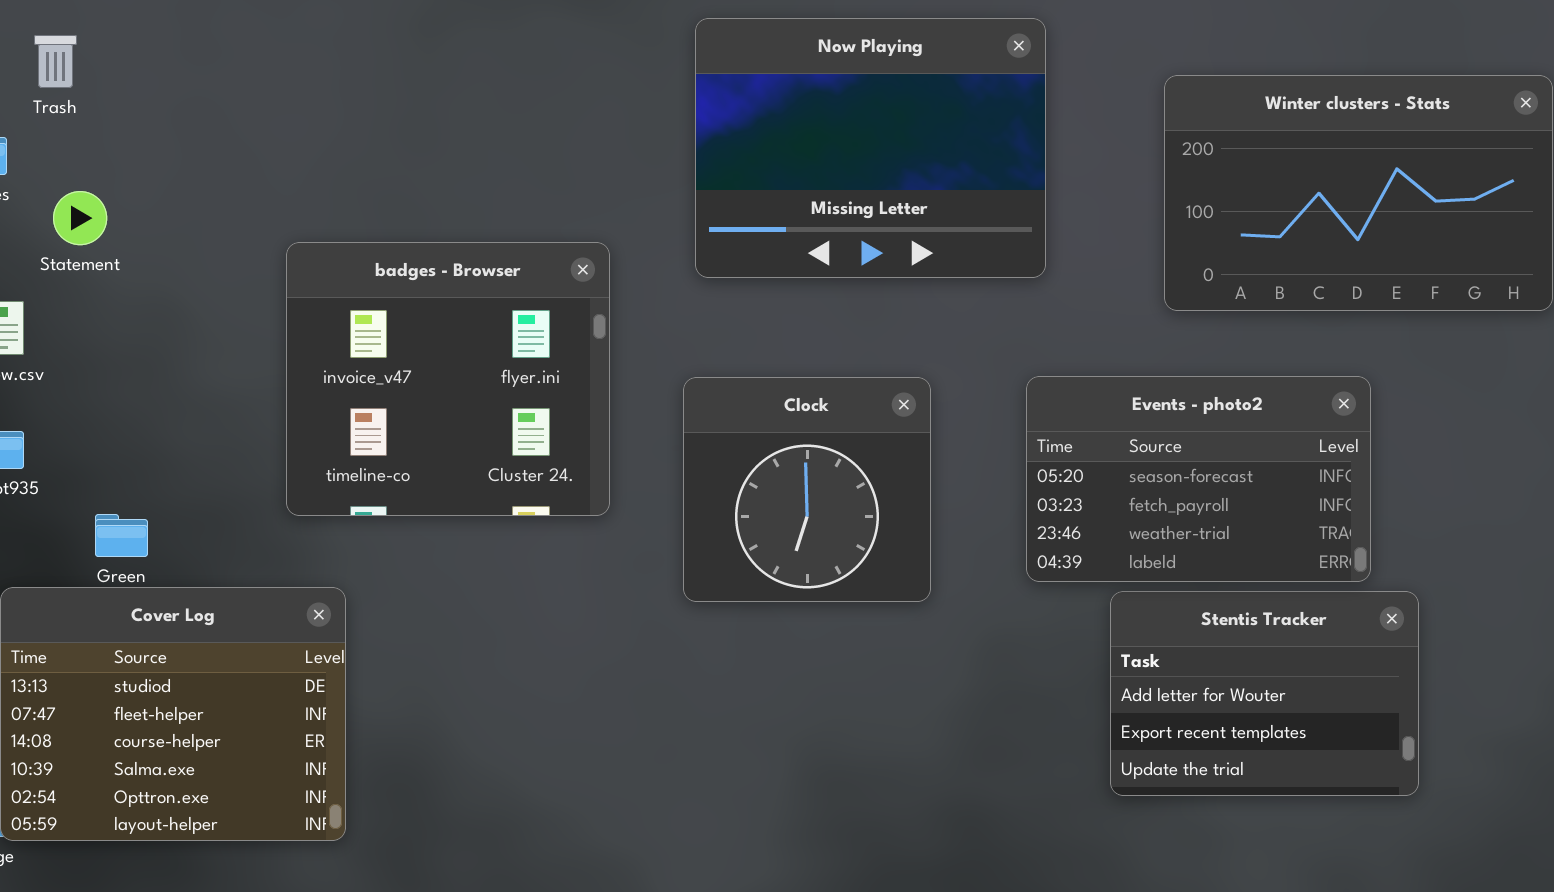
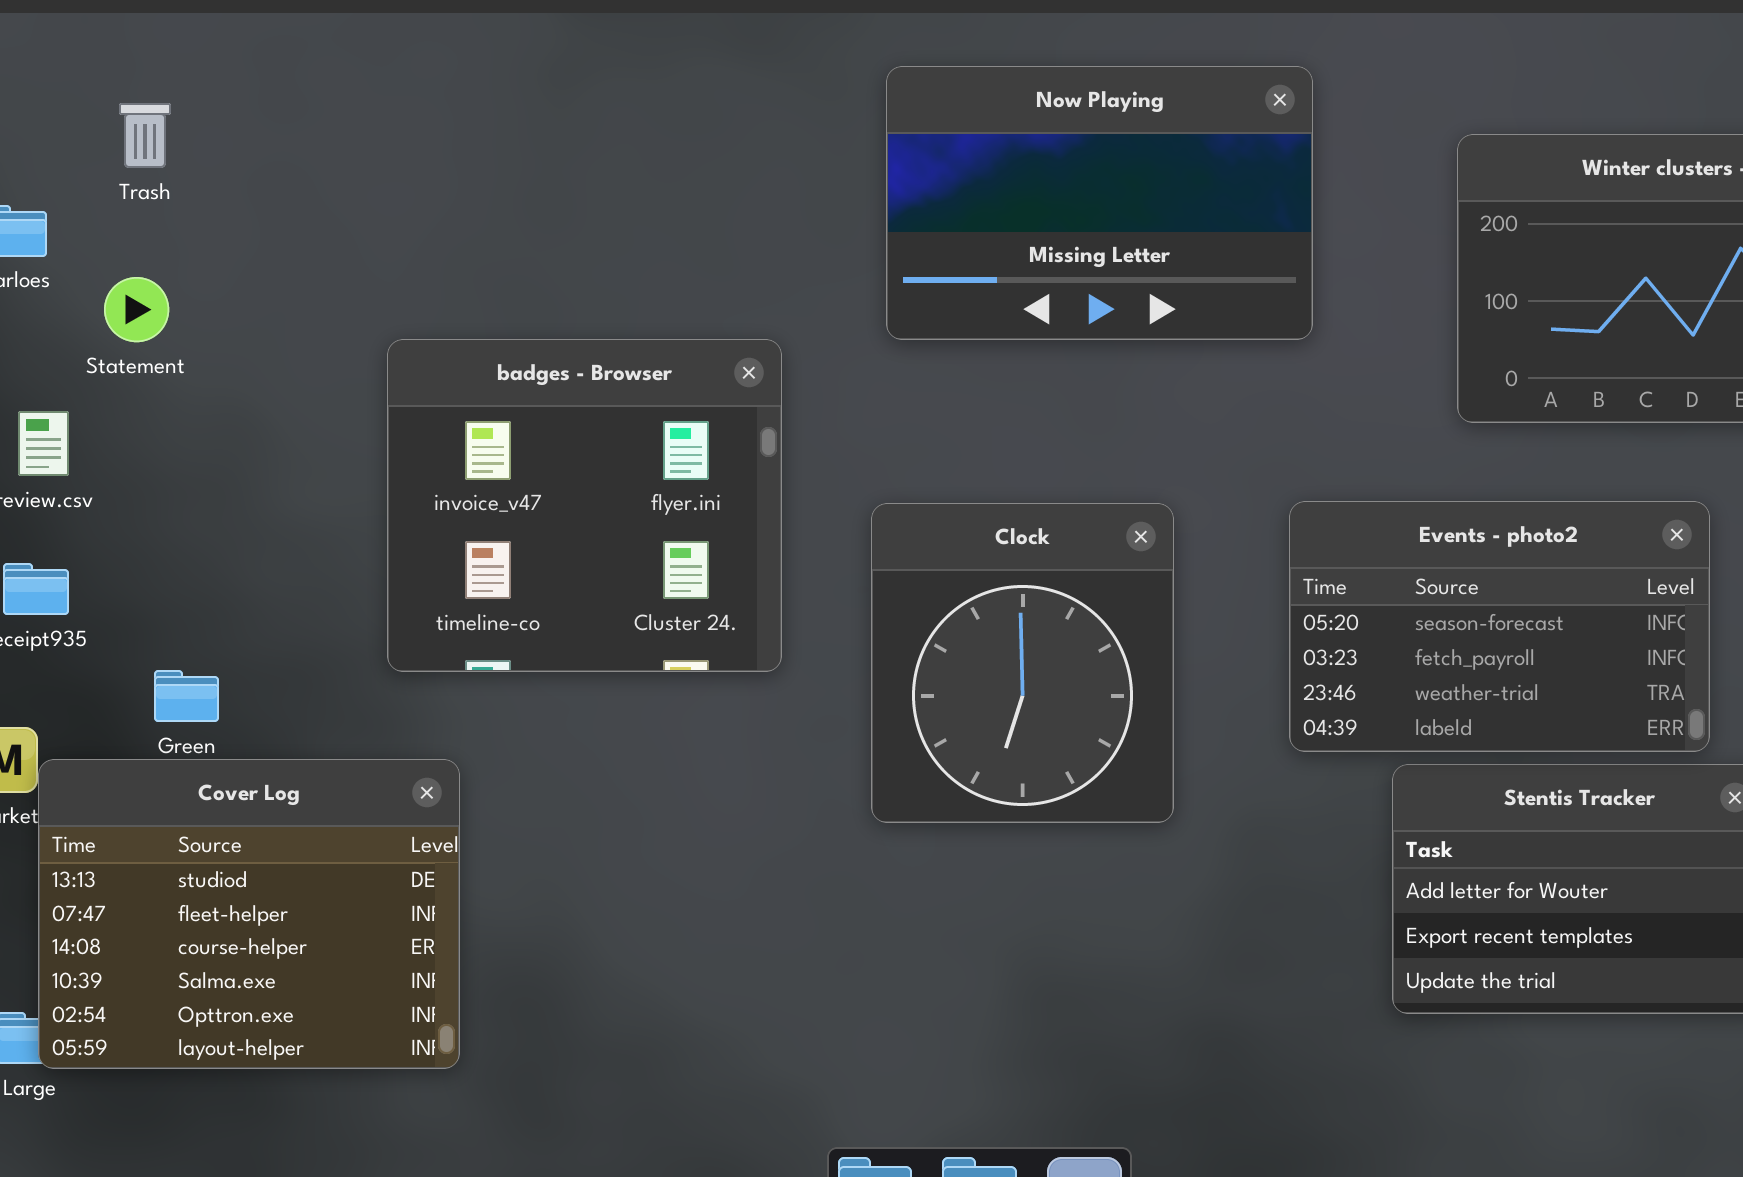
Now Playing: [695,18,1046,278] -> [886,66,1313,340], resized
Trash: [34,35,77,88] -> [119,103,171,168], moved
Clock: [683,377,931,602] -> [871,503,1174,823], resized

